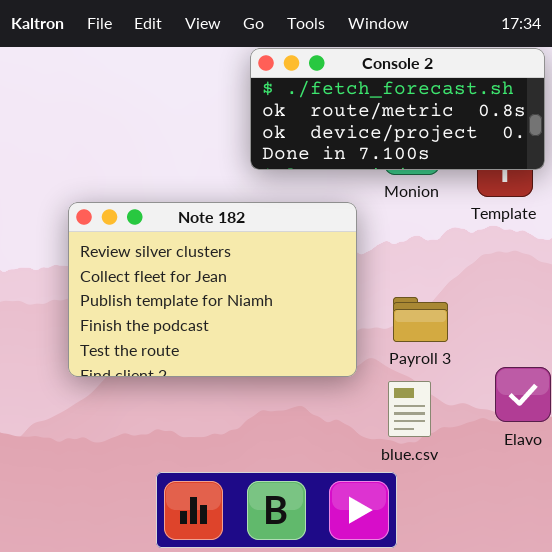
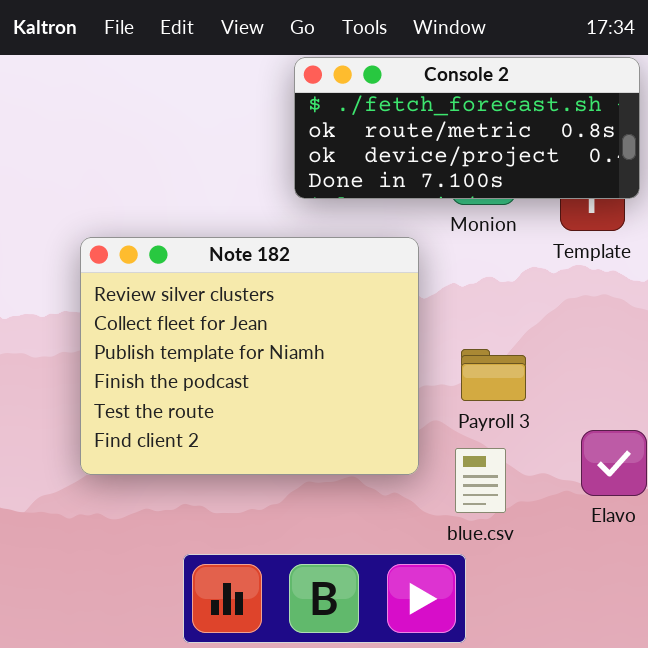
Note 182: [68,202,357,377] -> [80,237,419,475], resized

